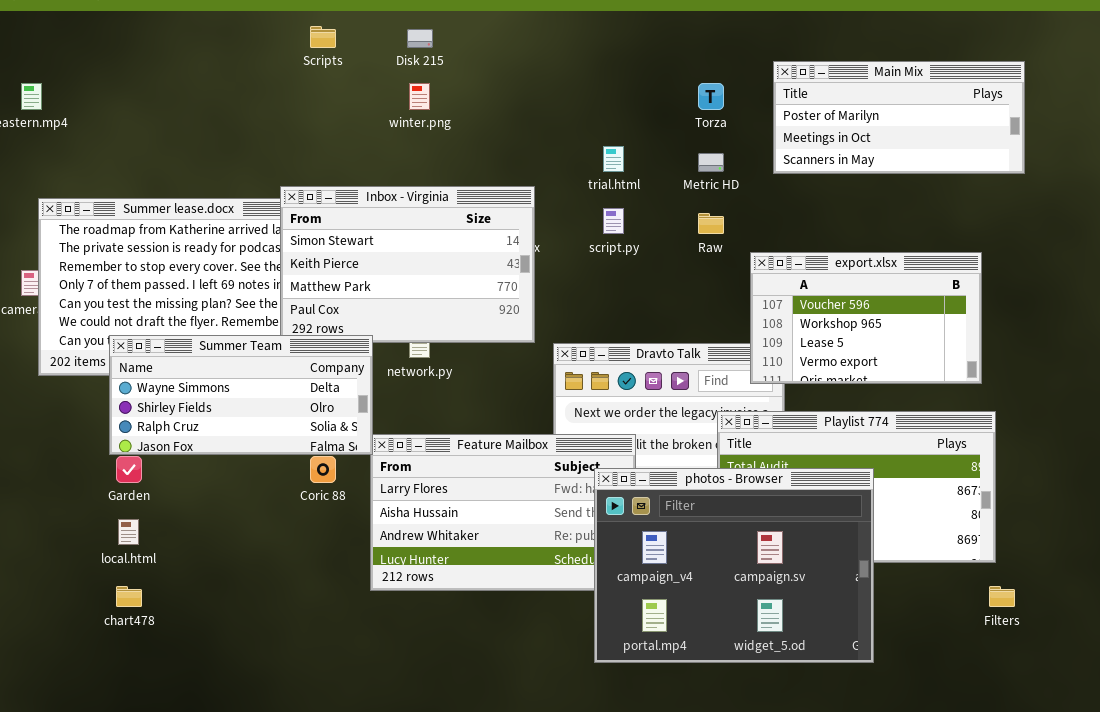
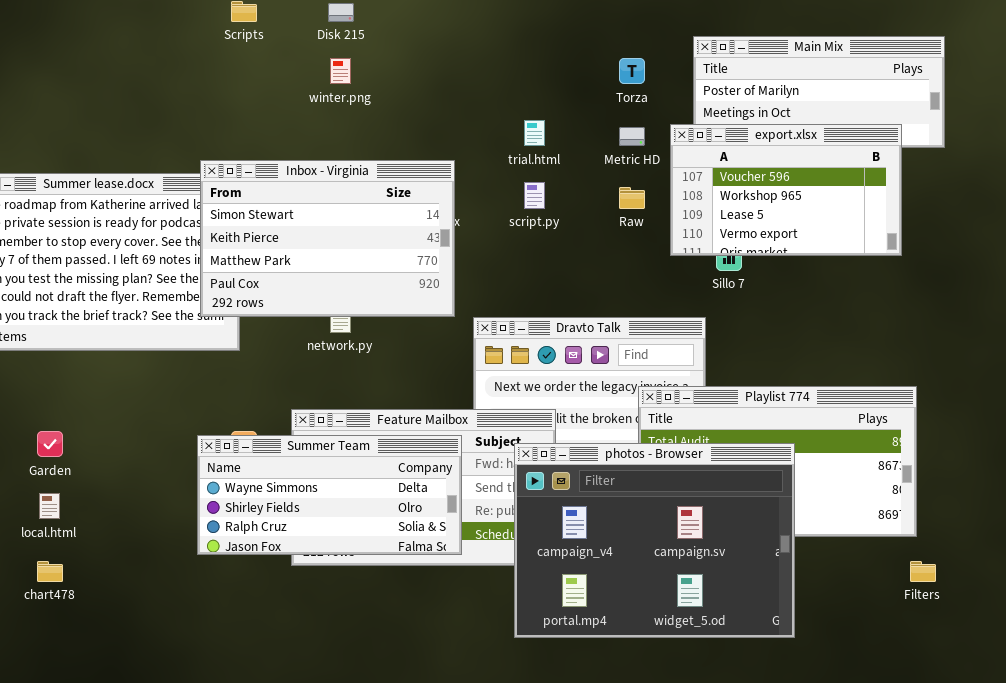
export.xlsx: [750,252,982,384] -> [670,124,902,256], moved
Summer Team: [109,335,373,455] -> [197,435,462,555], moved

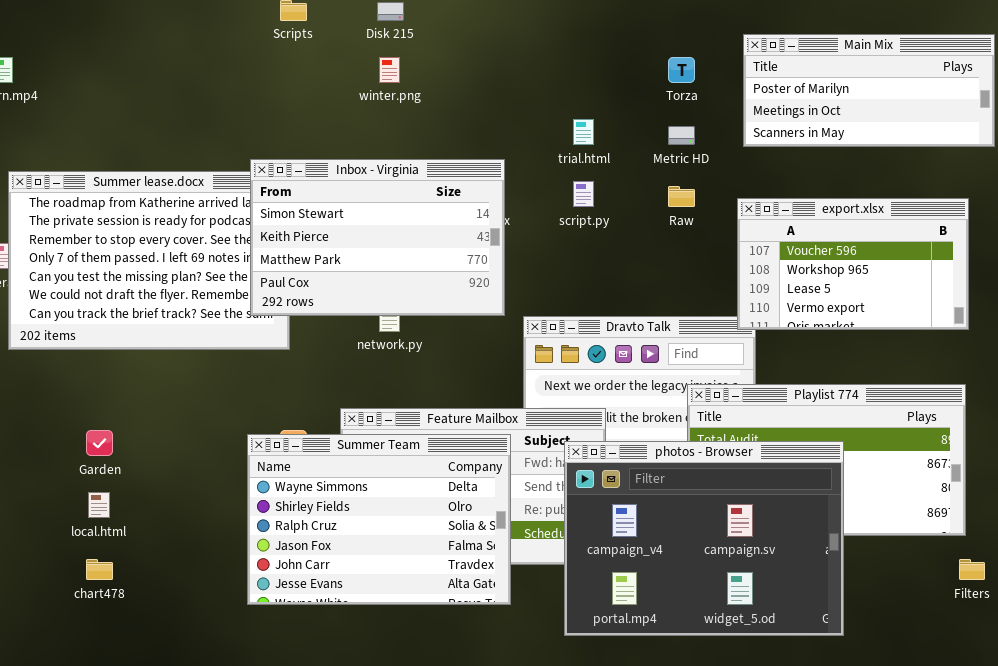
export.xlsx: [670,124,902,256] -> [737,198,969,330], moved
Summer Team: [197,435,462,555] -> [247,434,511,605], resized

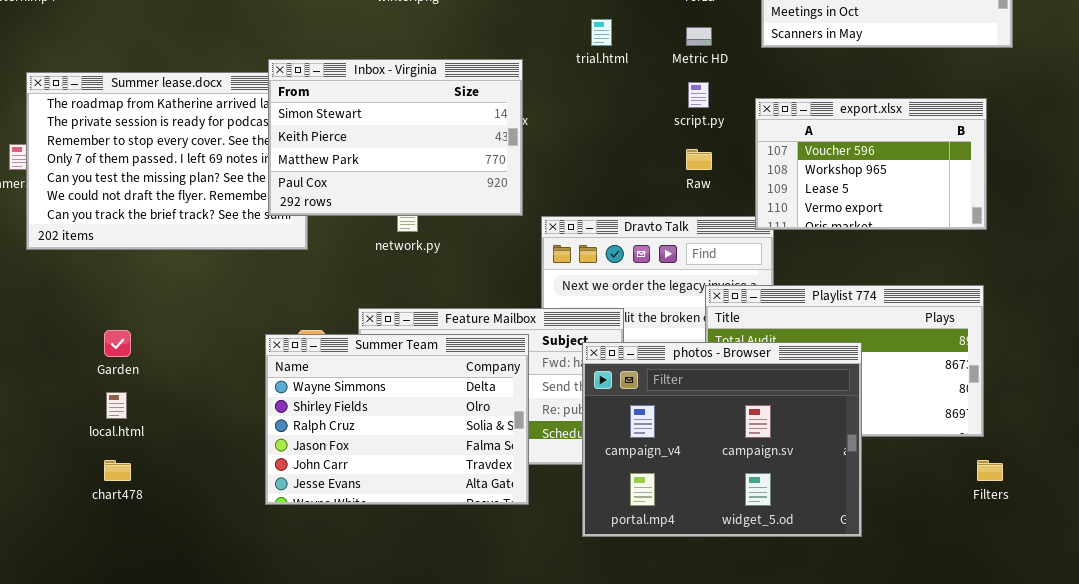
script.py: [573,181,594,207] -> [688,82,709,108], moved
Raw: [668,186,695,207] -> [686,149,712,170], moved

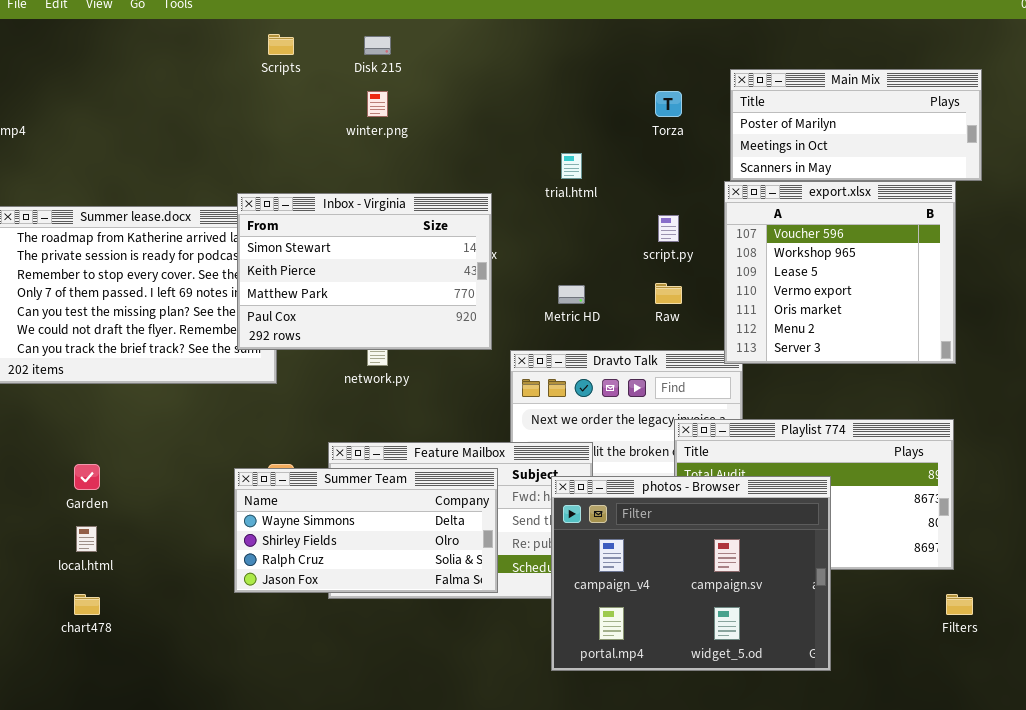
Metric HD: [686,27,712,46] -> [558,285,585,304], moved
export.xlsx: [755,98,987,230] -> [724,181,956,364], resized
Summer Team: [265,334,529,505] -> [234,468,498,593], resized

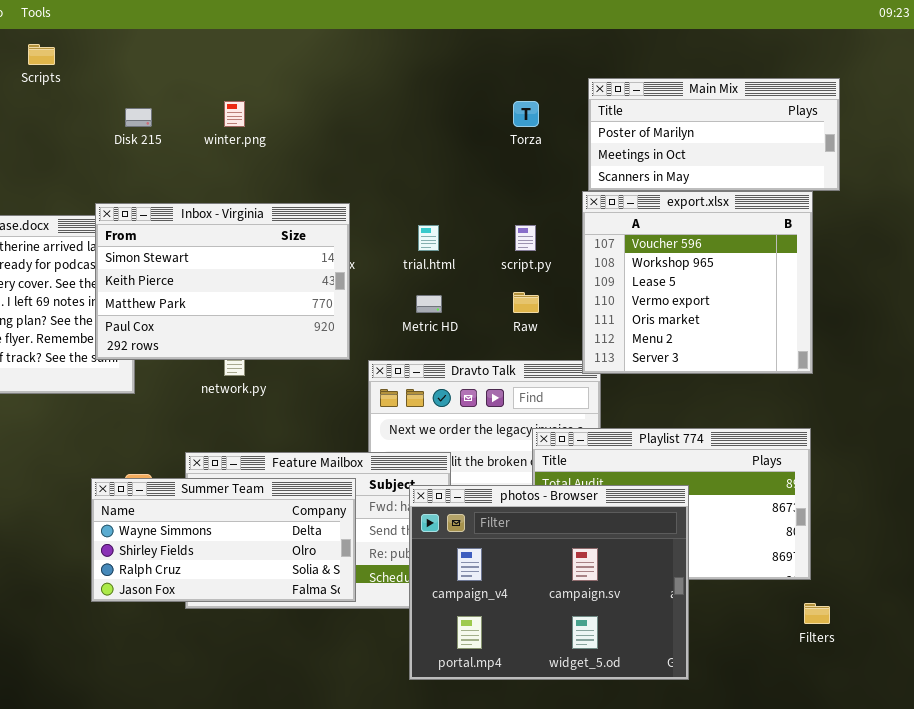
Scripts: [268,34,294,55] -> [28,44,55,65], moved
Disk 215: [364,36,391,55] -> [125,108,152,127], moved
trial.html: [561,153,582,179] -> [418,225,439,251], moved

